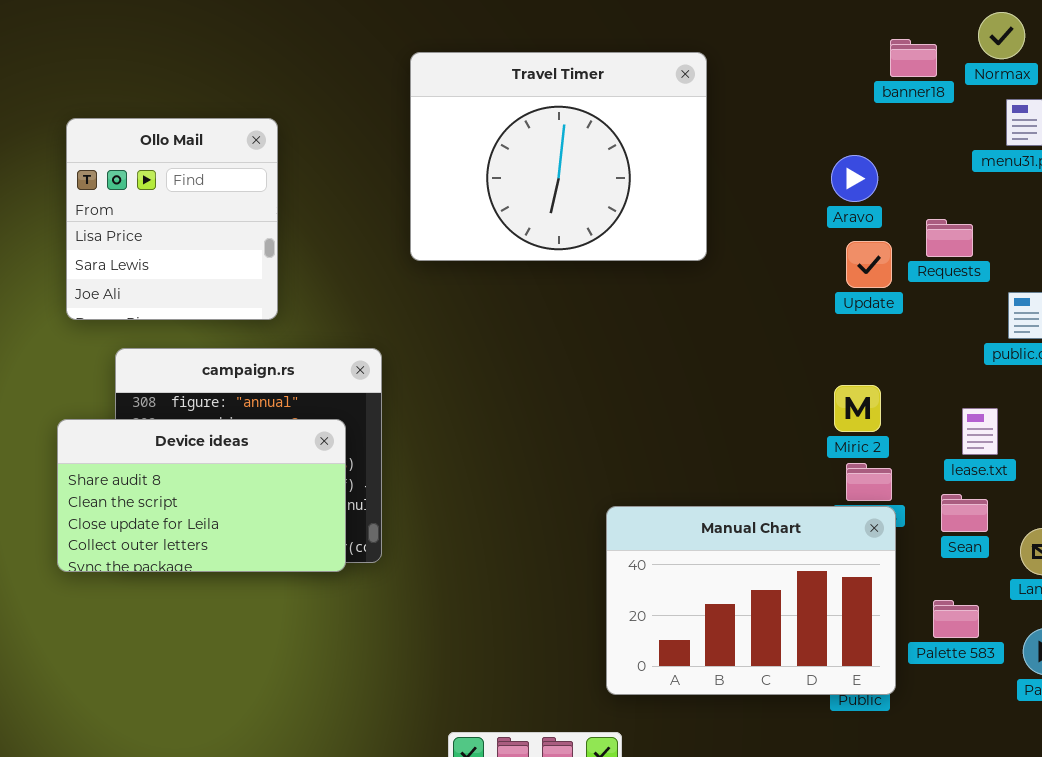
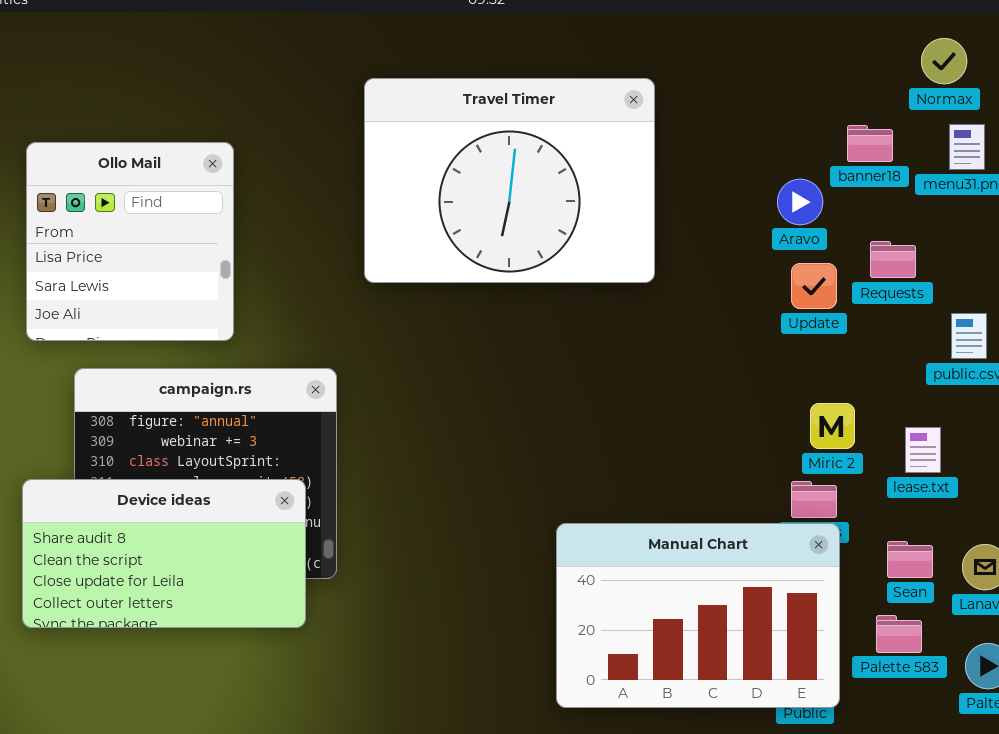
banner18: [890,39,937,77] -> [847,125,893,162], moved
Miric 2: [834,385,881,432] -> [810,403,855,449], moved
Device ideas: [57,419,346,572] -> [22,479,306,628], moved
Sean: [941,494,988,532] -> [887,541,933,578], moved

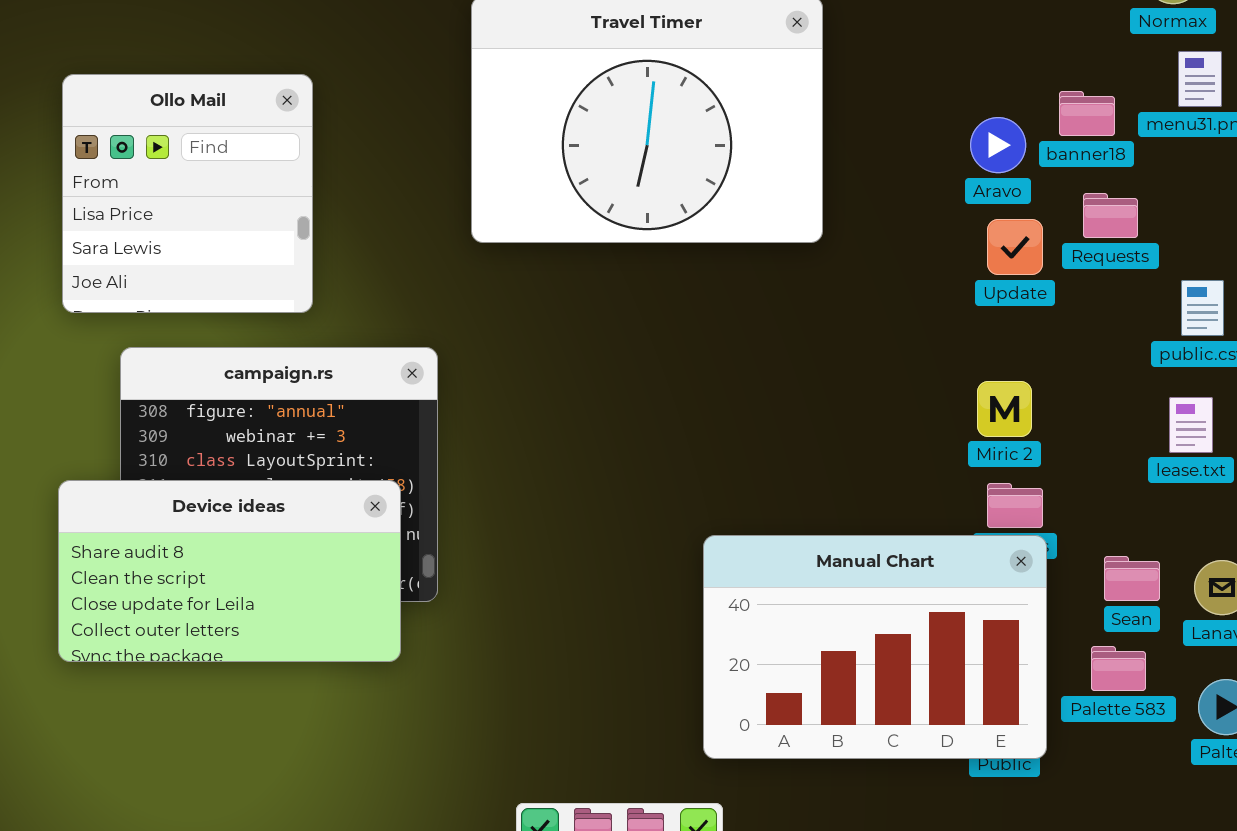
banner18: [847,125,893,162] -> [1059,91,1115,136], moved
Miric 2: [810,403,855,449] -> [977,381,1032,437], moved
lease.txt: [905,427,941,473] -> [1169,397,1213,453], moved

